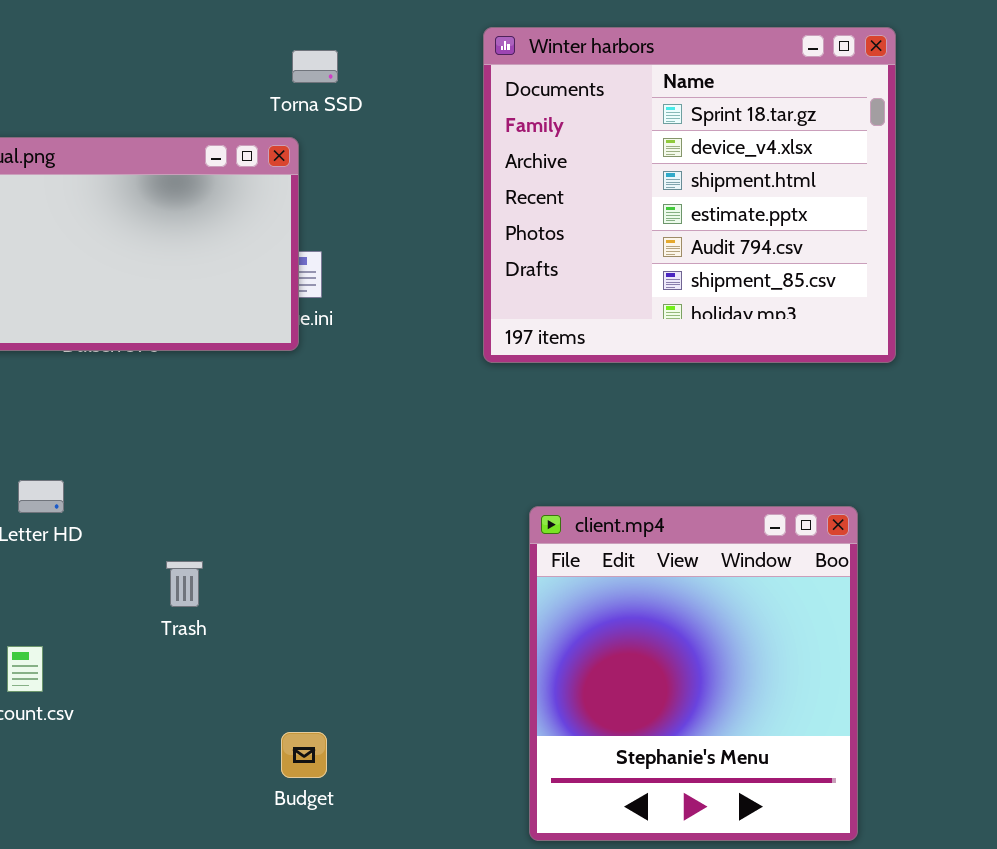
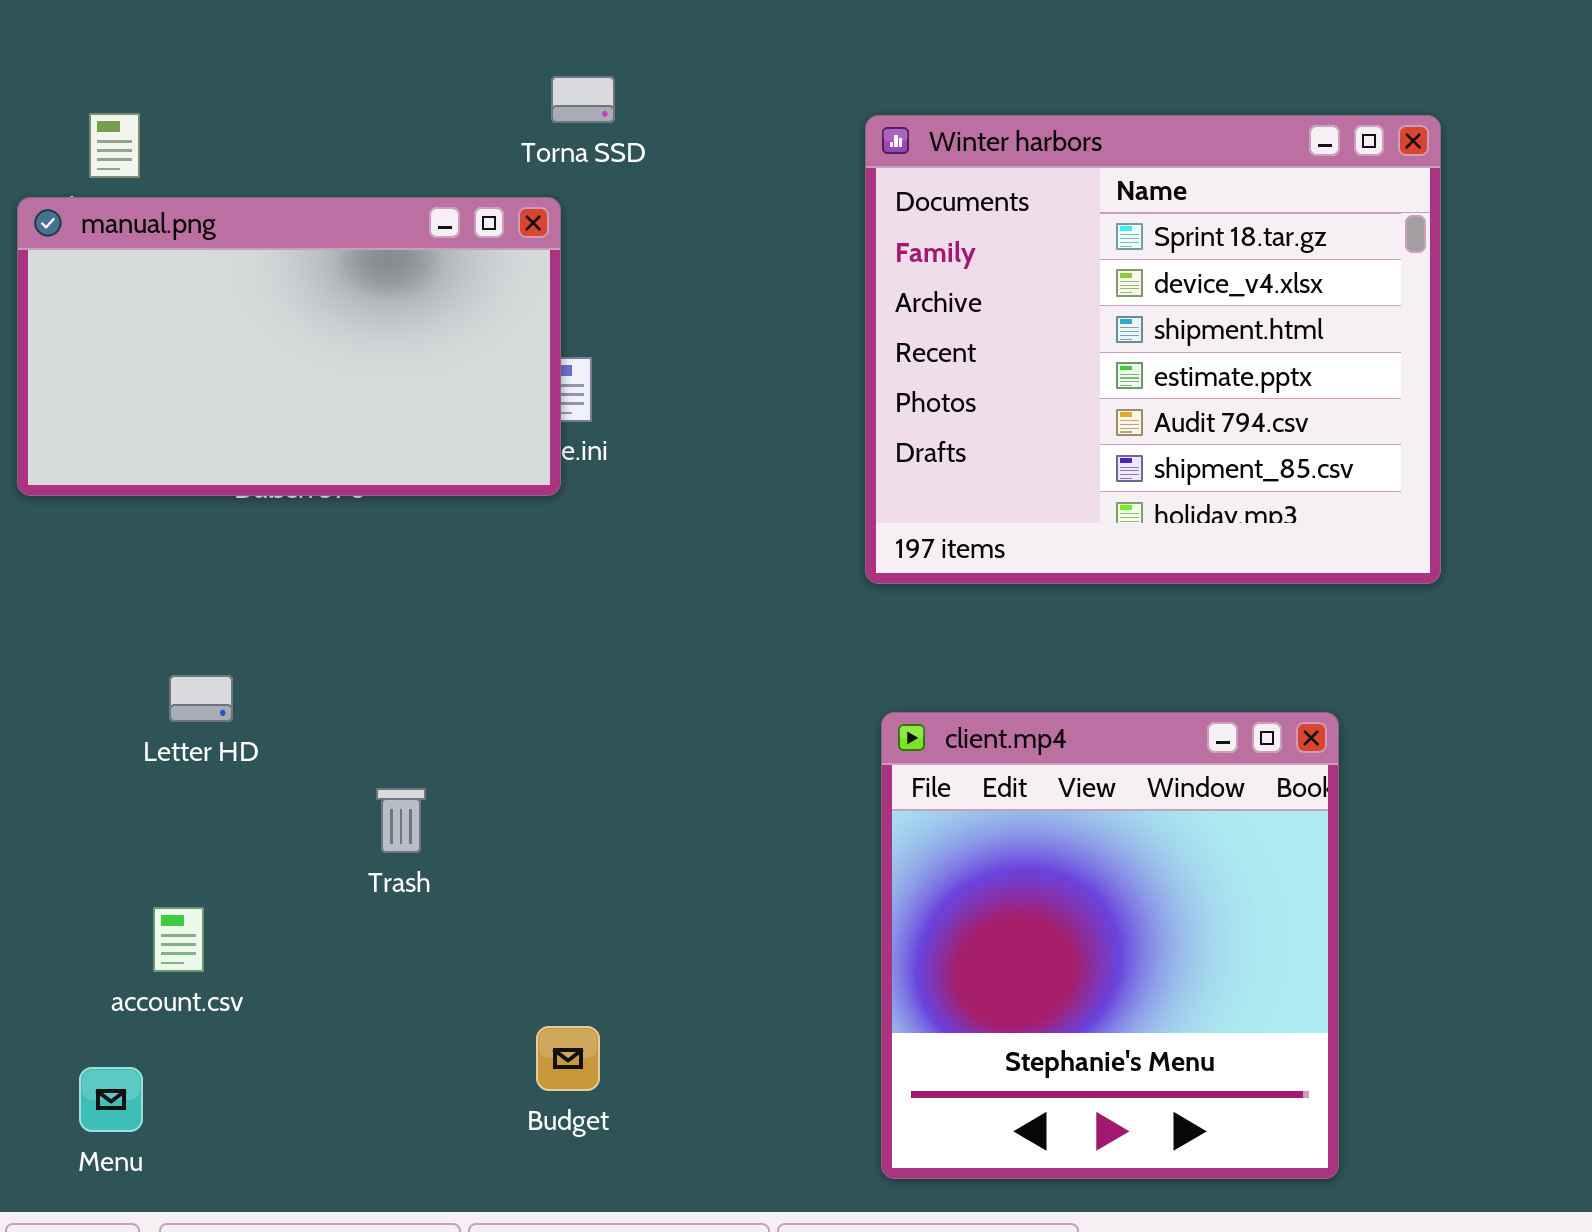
Winter harbors: [483,27,896,363] -> [865,115,1441,584], moved

